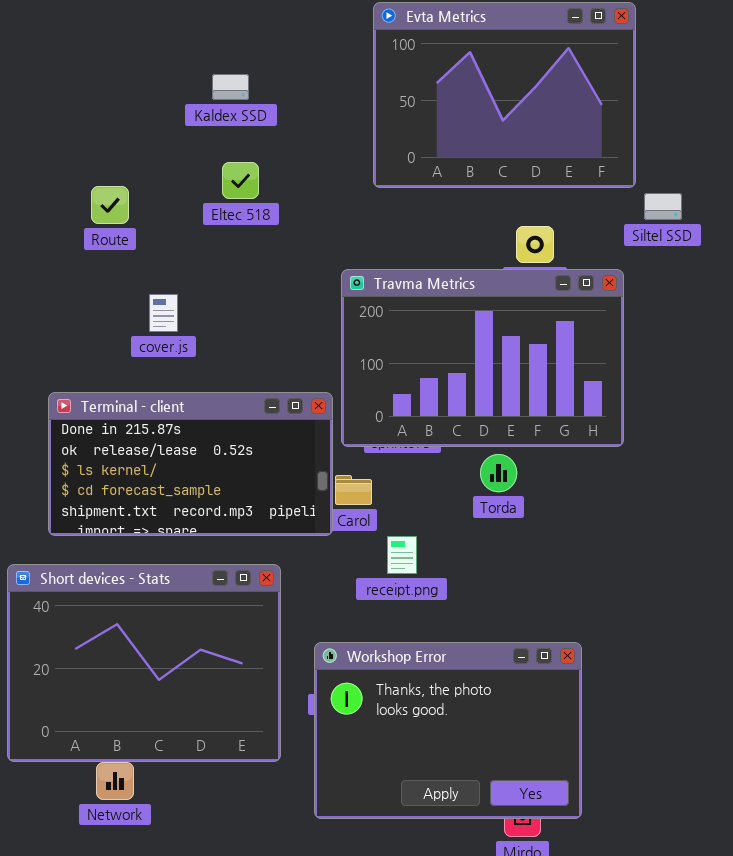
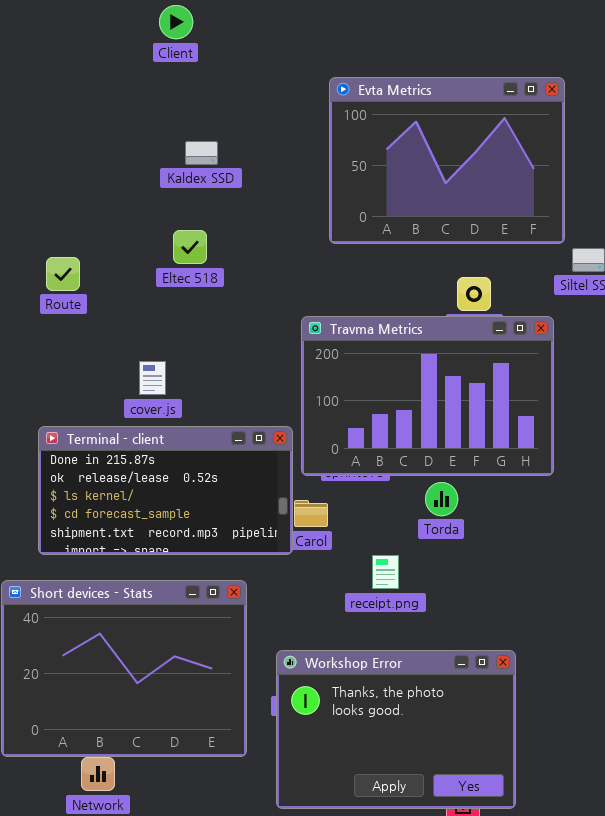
Eltec 518: [222,162,259,199] -> [173,230,207,264], moved
Route: [91,186,129,224] -> [46,257,80,291], moved
cover.js: [149,294,178,332] -> [139,361,166,395], moved
receipt.png: [387,536,417,574] -> [372,555,399,589], moved

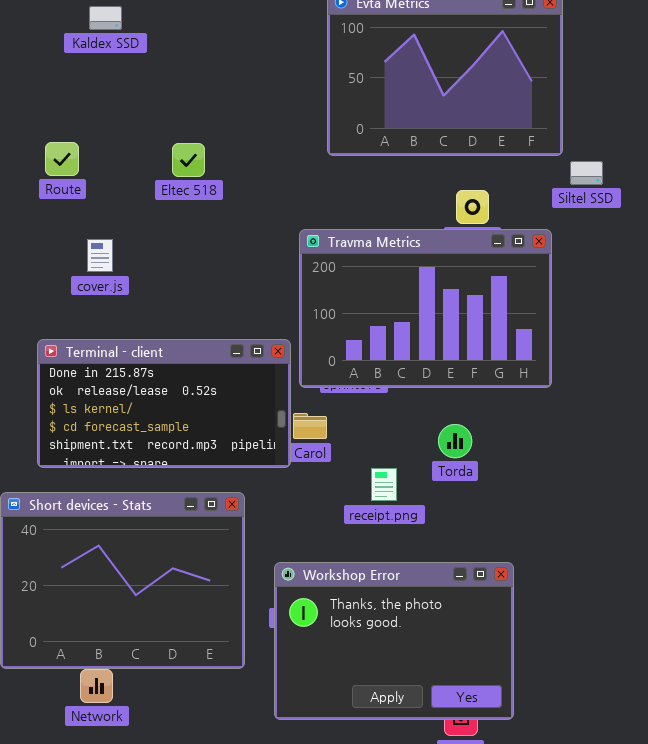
Kaldex SSD: [185,141,218,165] -> [89,6,122,30], moved
Route: [46,257,80,291] -> [45,142,79,176], moved
cover.js: [139,361,166,395] -> [87,239,113,272], moved
Torda: [425,482,458,516] -> [438,424,472,458], moved

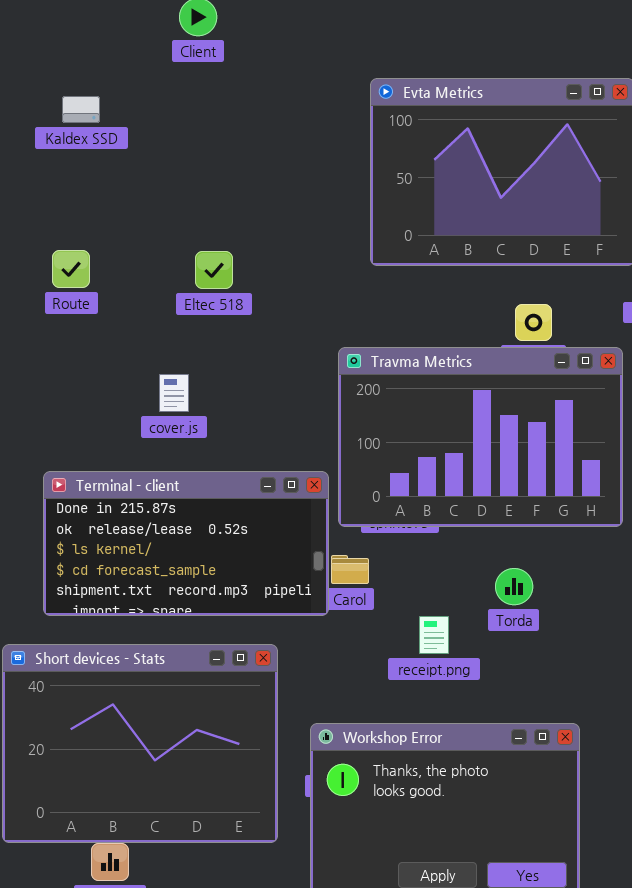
Kaldex SSD: [89,6,122,30] -> [62,96,100,123], moved
cover.js: [87,239,113,272] -> [159,374,189,412], moved

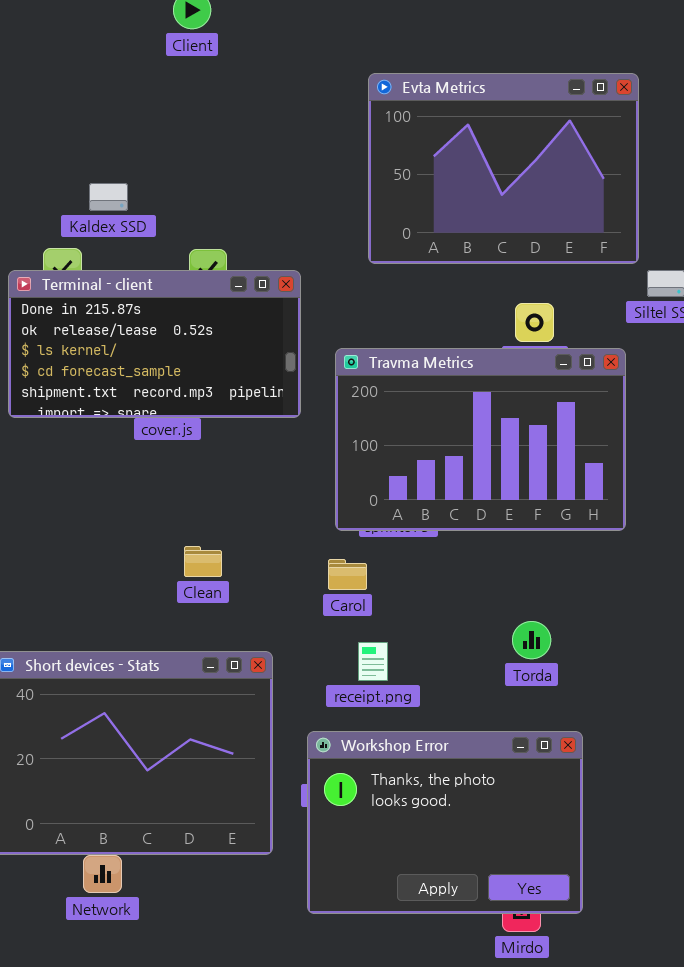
Kaldex SSD: [62,96,100,123] -> [89,183,128,211], moved
Terminal - client: [43,471,329,616] -> [8,270,301,418], moved
Torda: [495,568,533,605] -> [512,621,551,659], moved
receipt.png: [419,616,449,654] -> [358,642,388,681], moved

